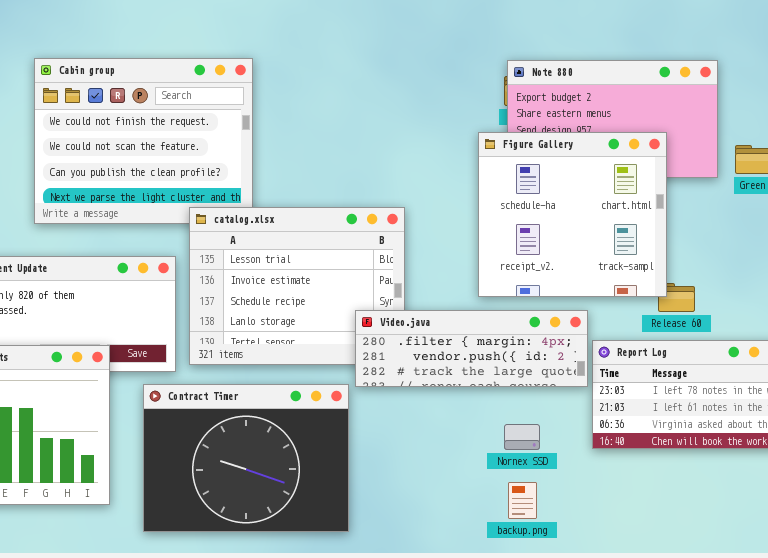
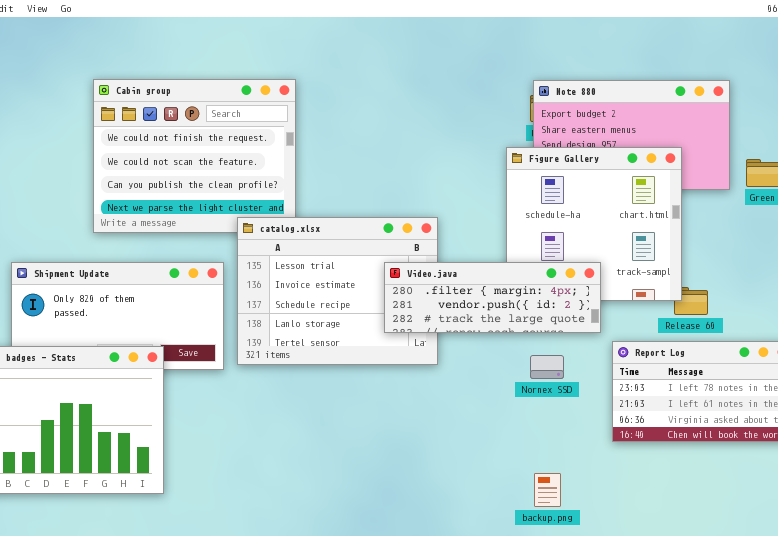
Video.java: [355,310,588,387] -> [384,262,601,333], moved
Contract Timer: [143,384,349,532] -> none, closed
Nornex SSD: [504,424,540,450] -> [530,355,564,379], moved

